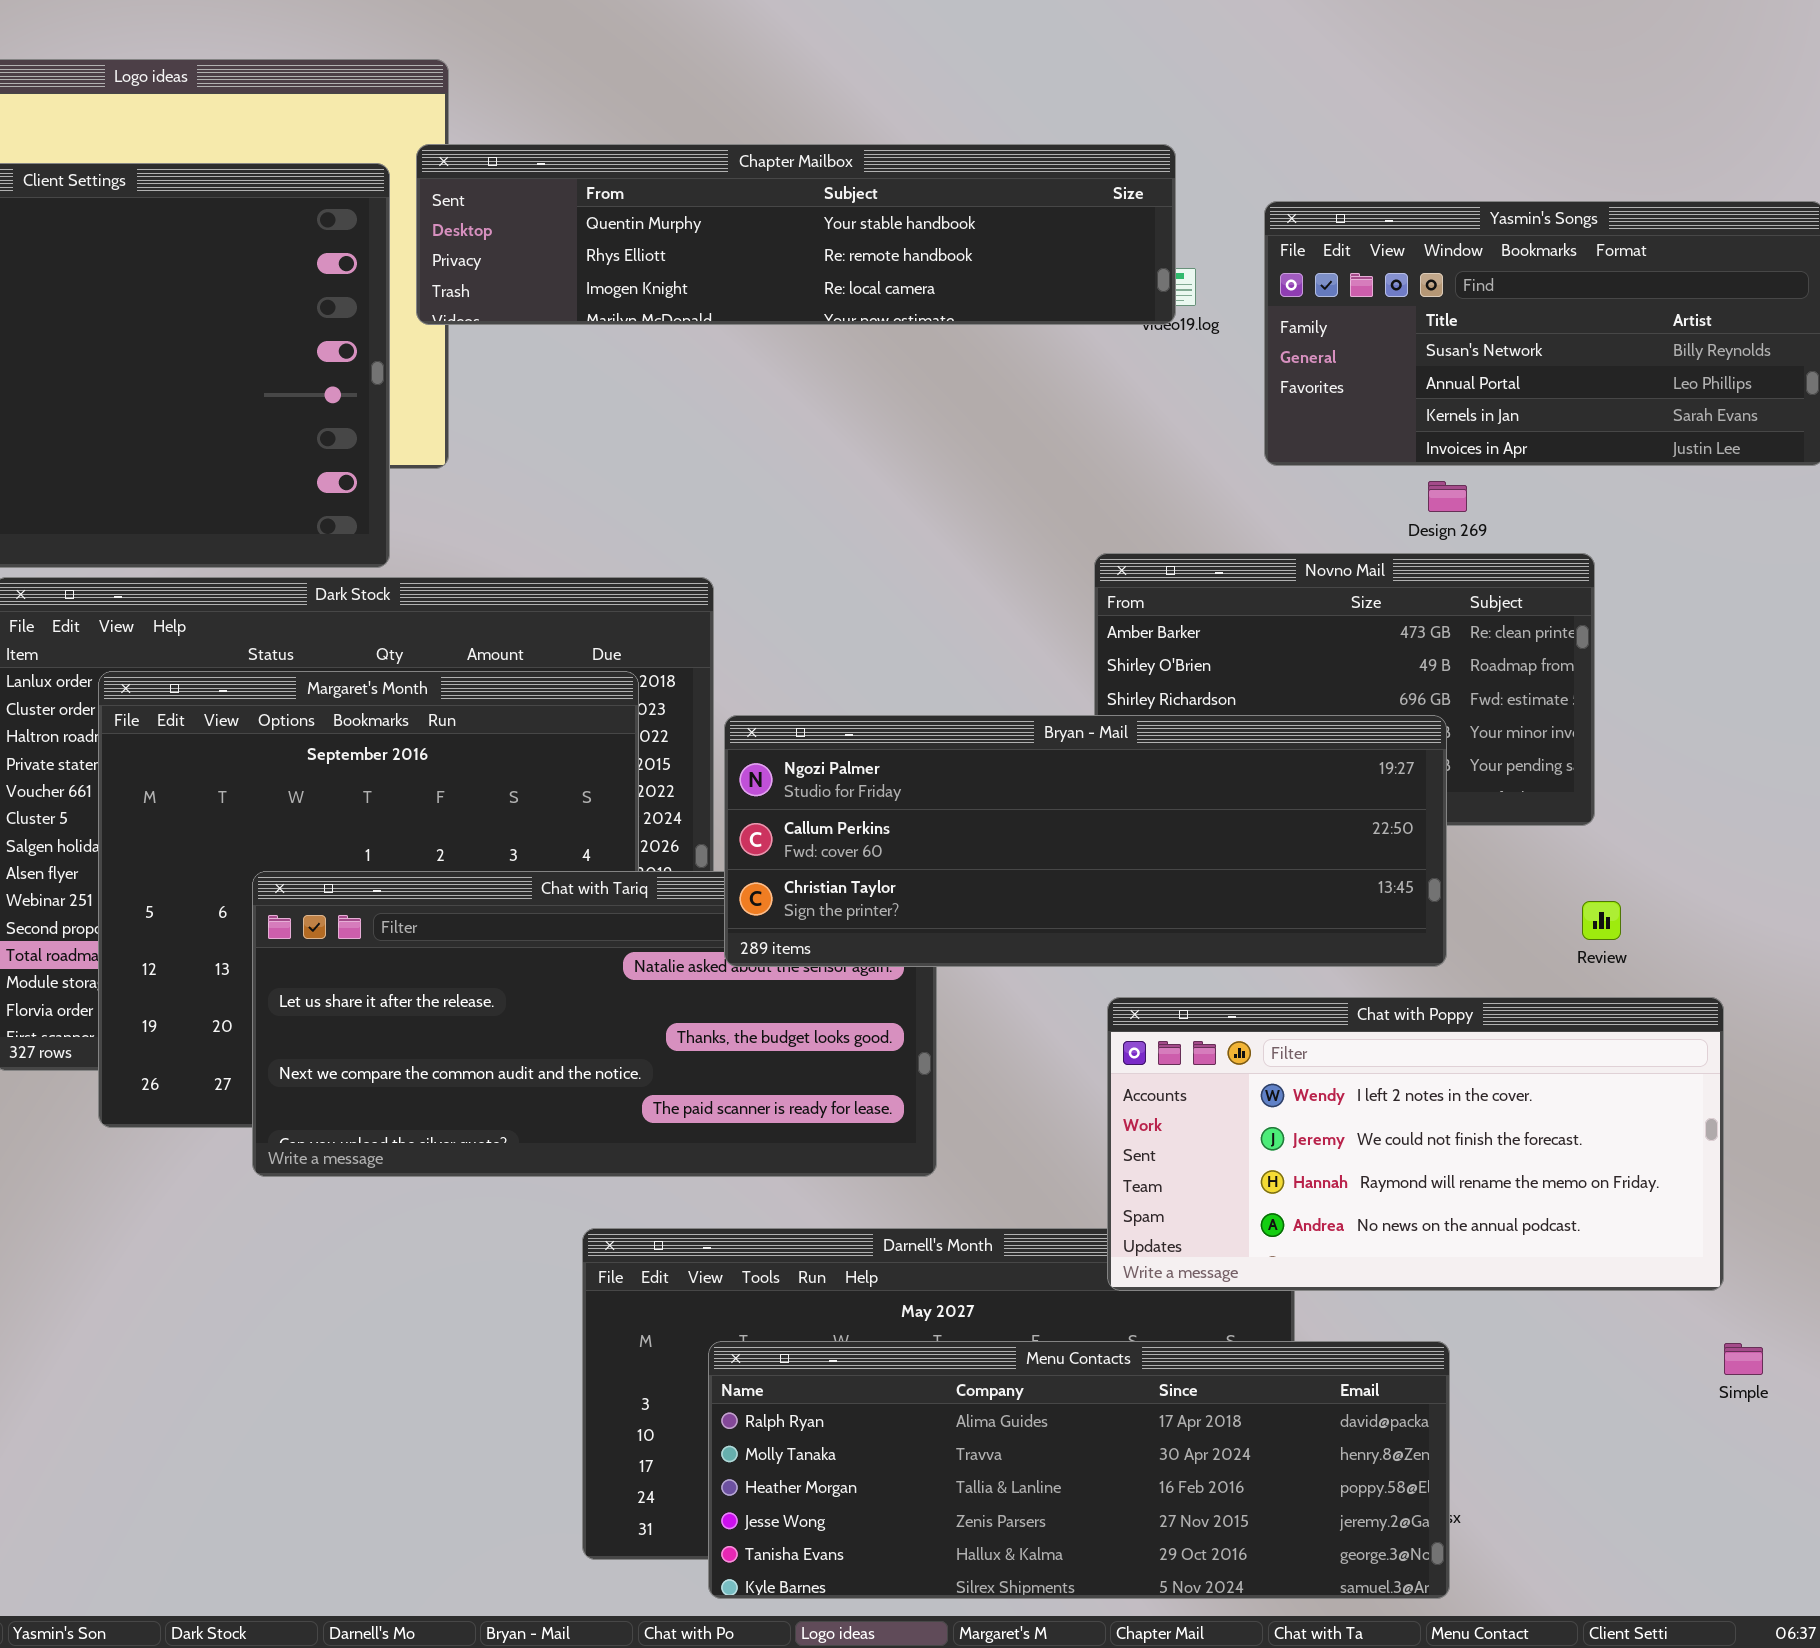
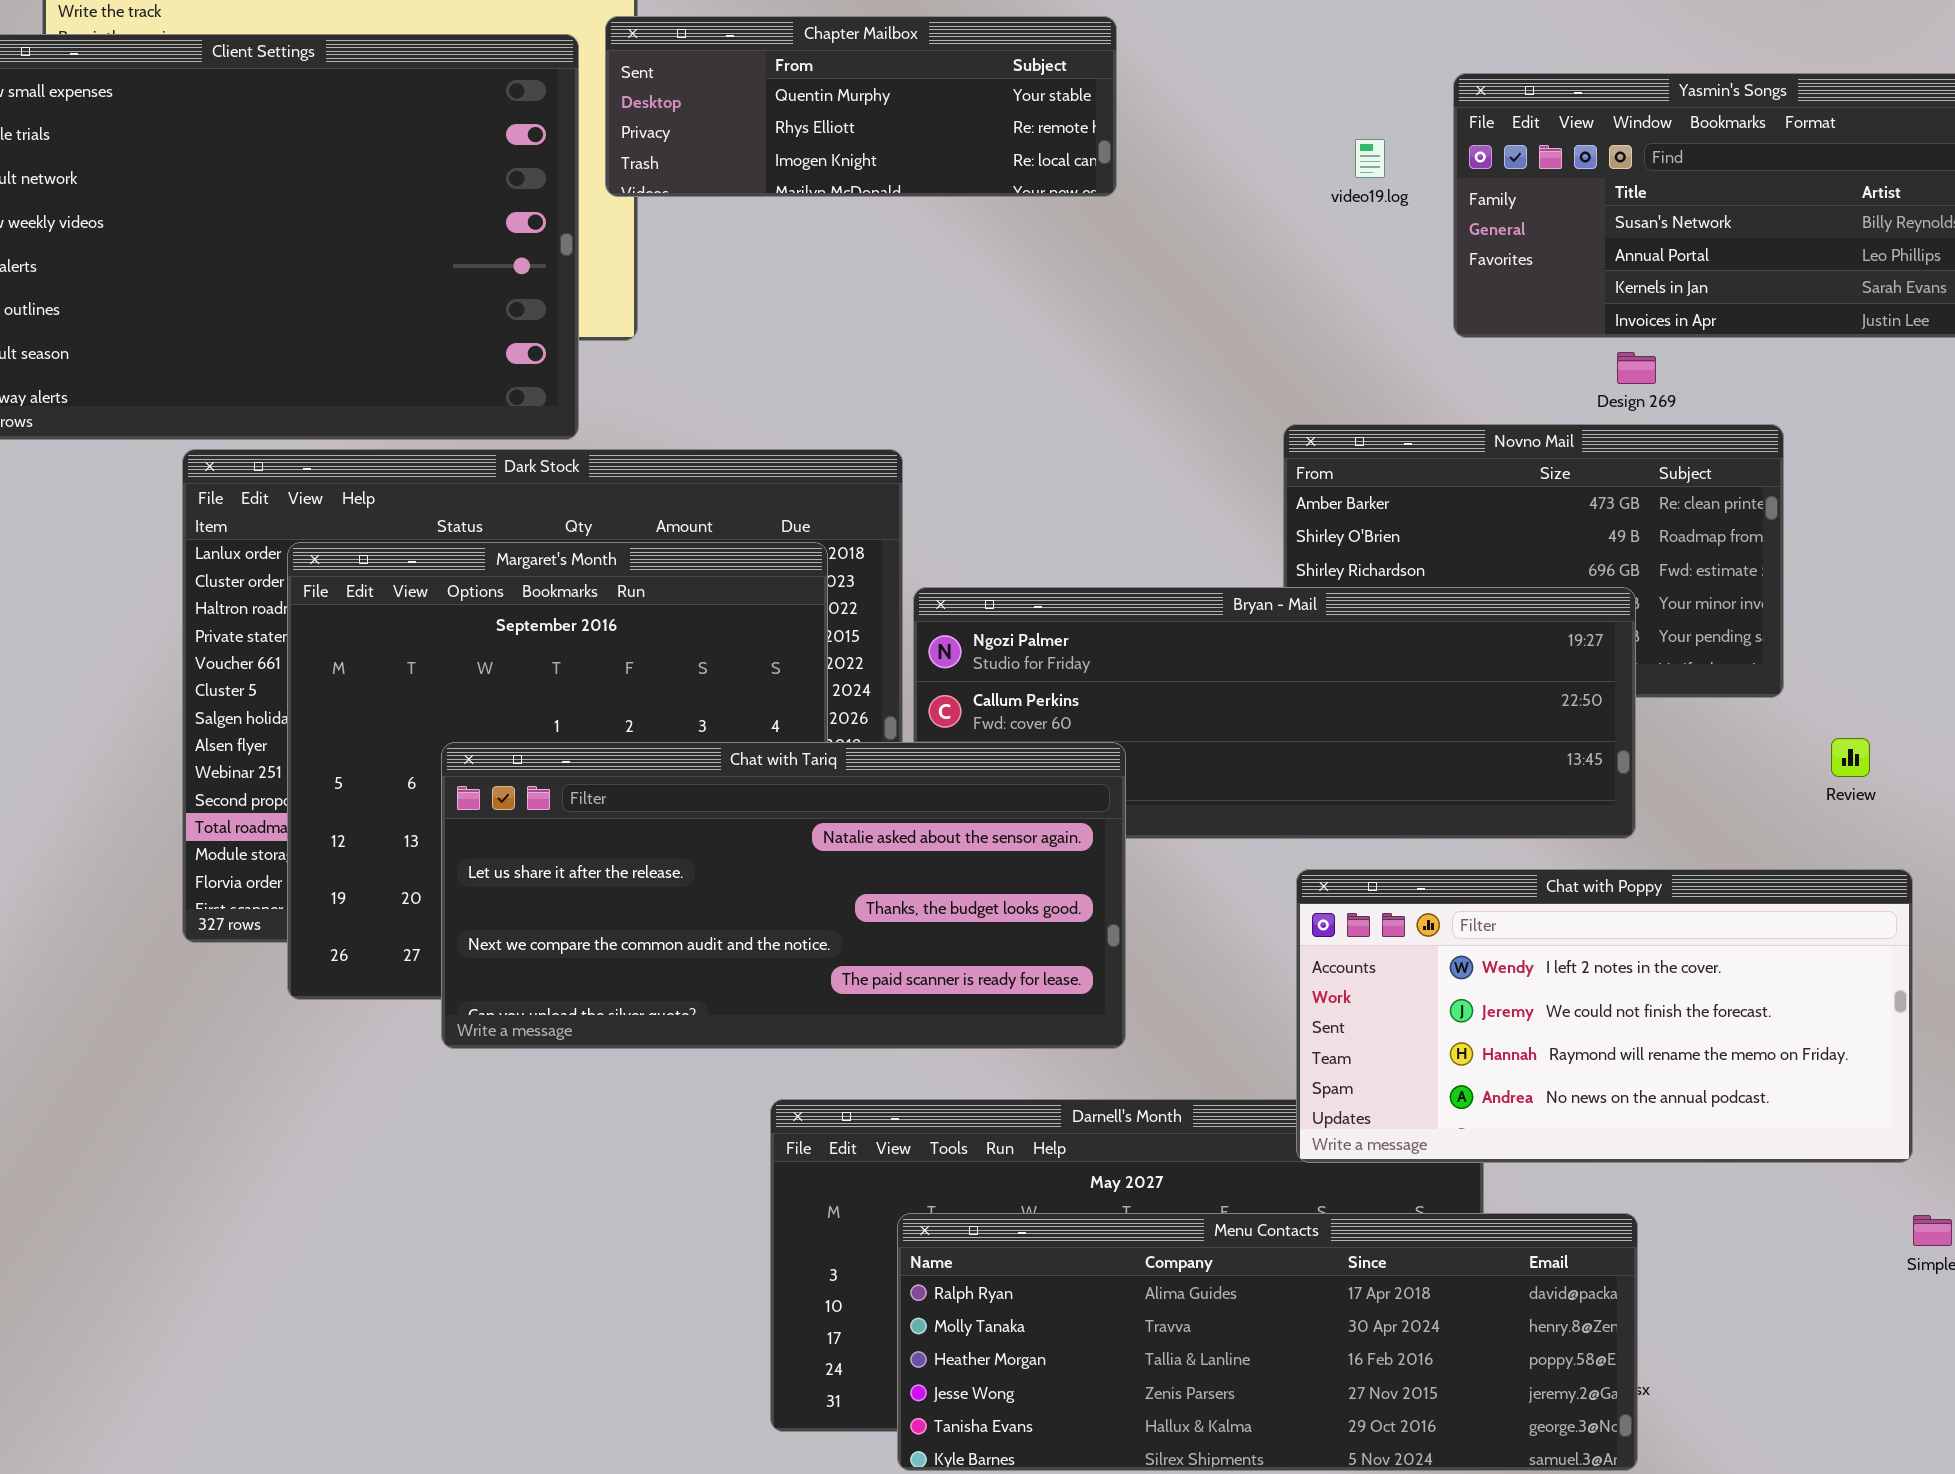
Chapter Mailbox: [416,144,1176,325] -> [605,16,1117,197], resized
Chat with Tariq: [252,871,937,1177] -> [441,742,1126,1049], raised
Review: [1582,901,1621,940] -> [1831,738,1870,777], moved

